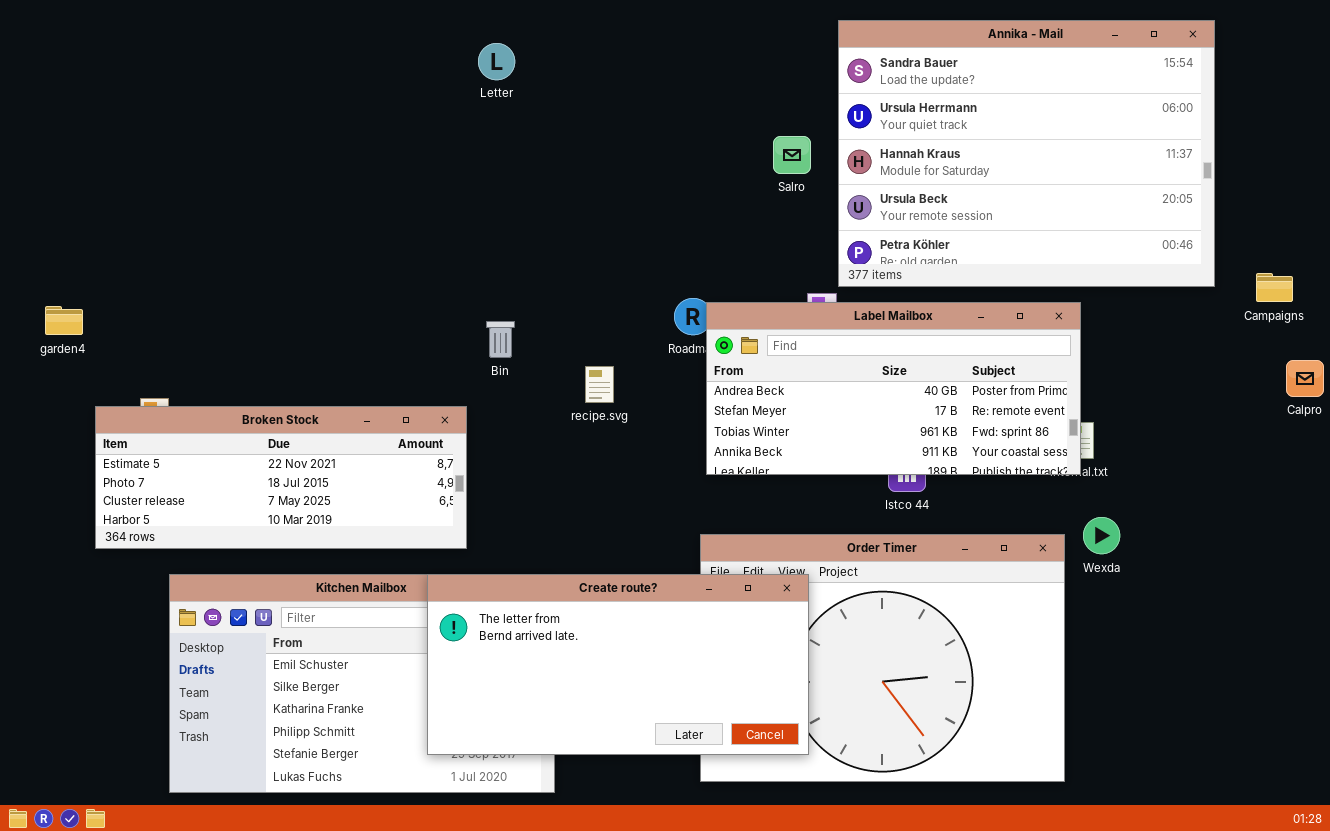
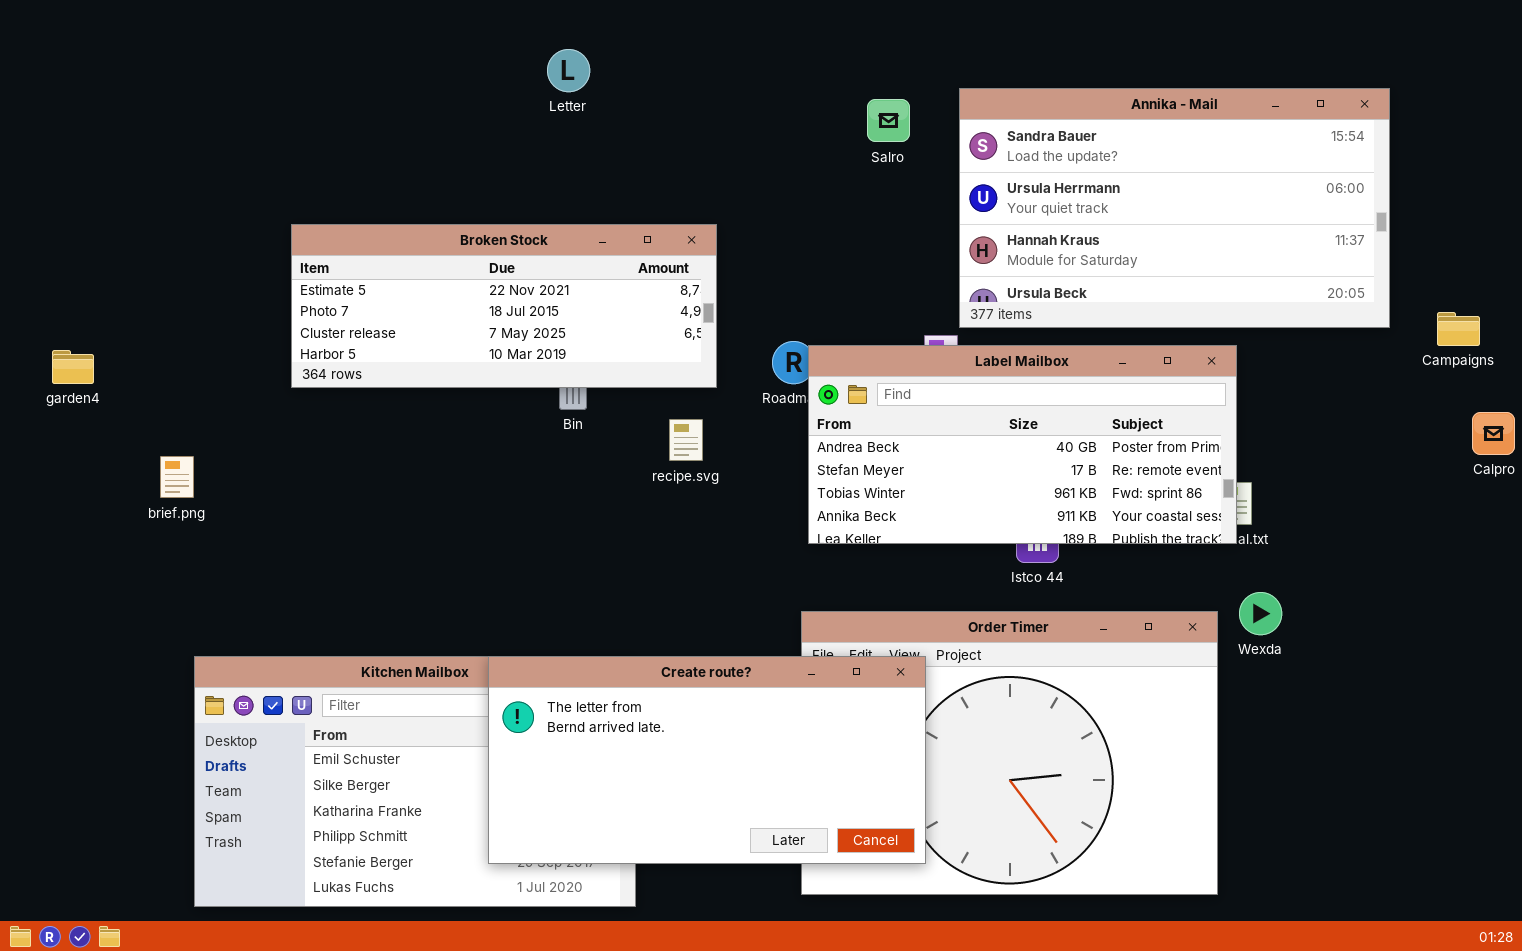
Annika - Mail: [838,20,1215,287] -> [959,88,1390,328], resized
Salro: [773,136,811,174] -> [867,99,910,142], moved
Broken Stock: [95,406,467,549] -> [291,224,717,388], moved

